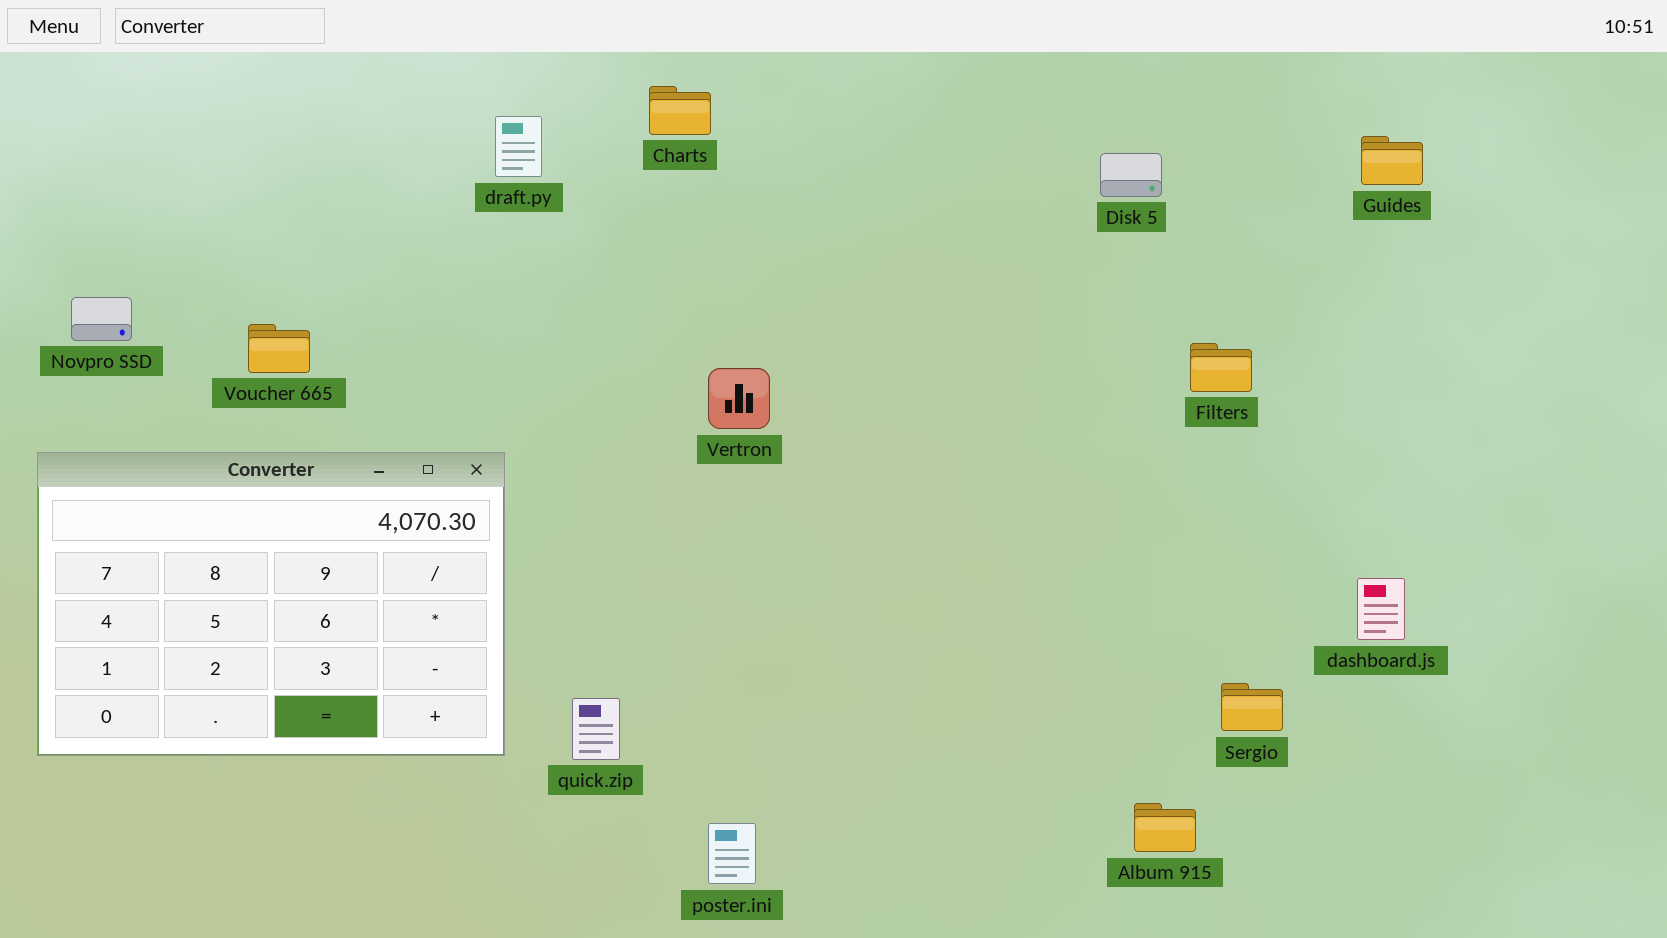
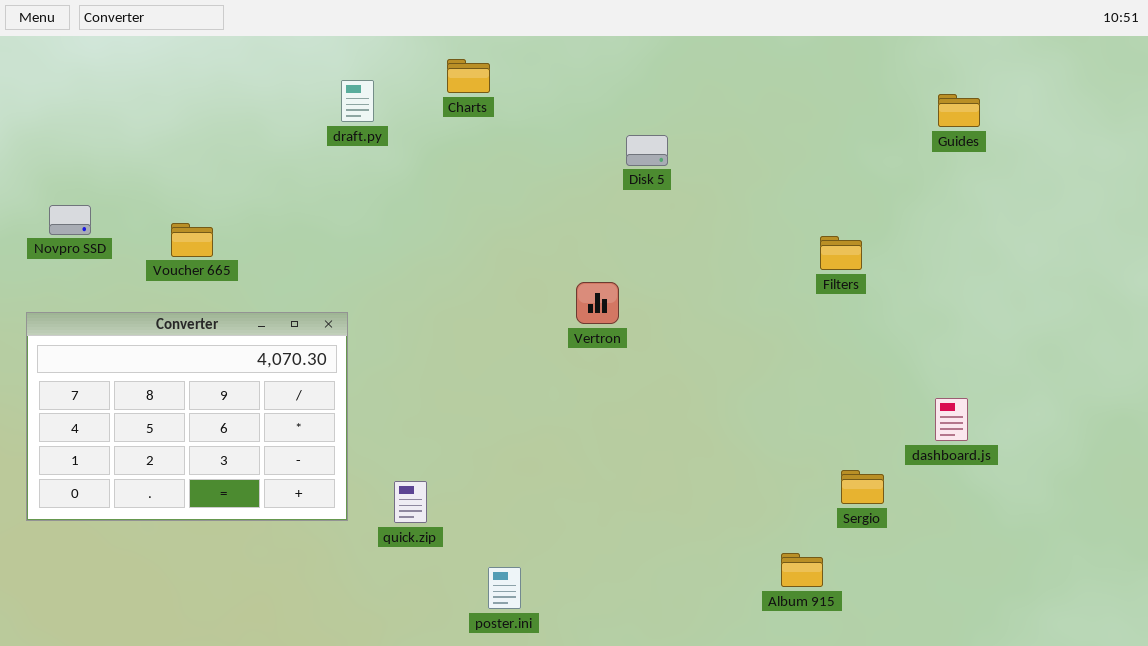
Disk 5: [1100,153,1162,197] -> [626,135,668,166], moved
Vertron: [708,368,770,429] -> [576,282,619,324], moved

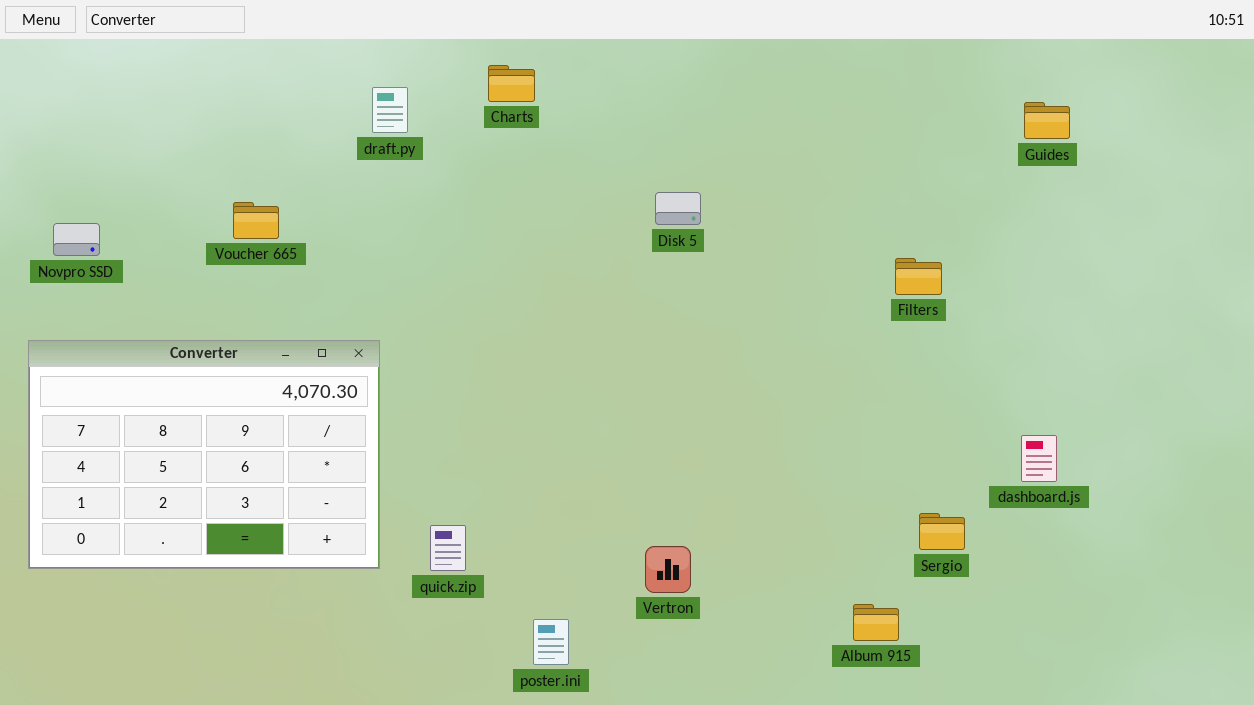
Disk 5: [626,135,668,166] -> [655,192,701,225], moved
Voucher 665: [171,223,213,257] -> [233,202,279,239], moved
Vertron: [576,282,619,324] -> [645,546,691,593], moved

